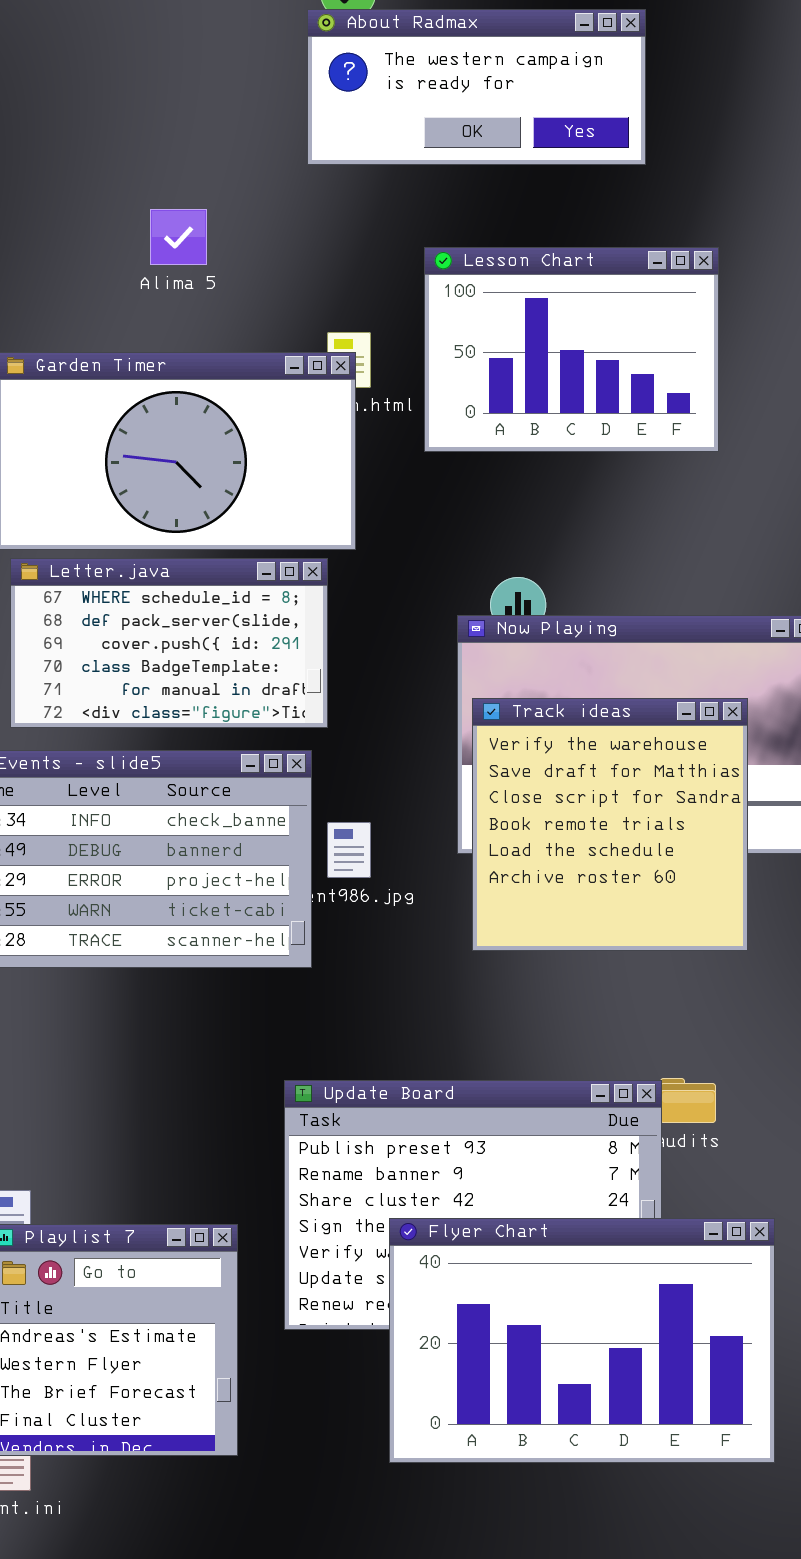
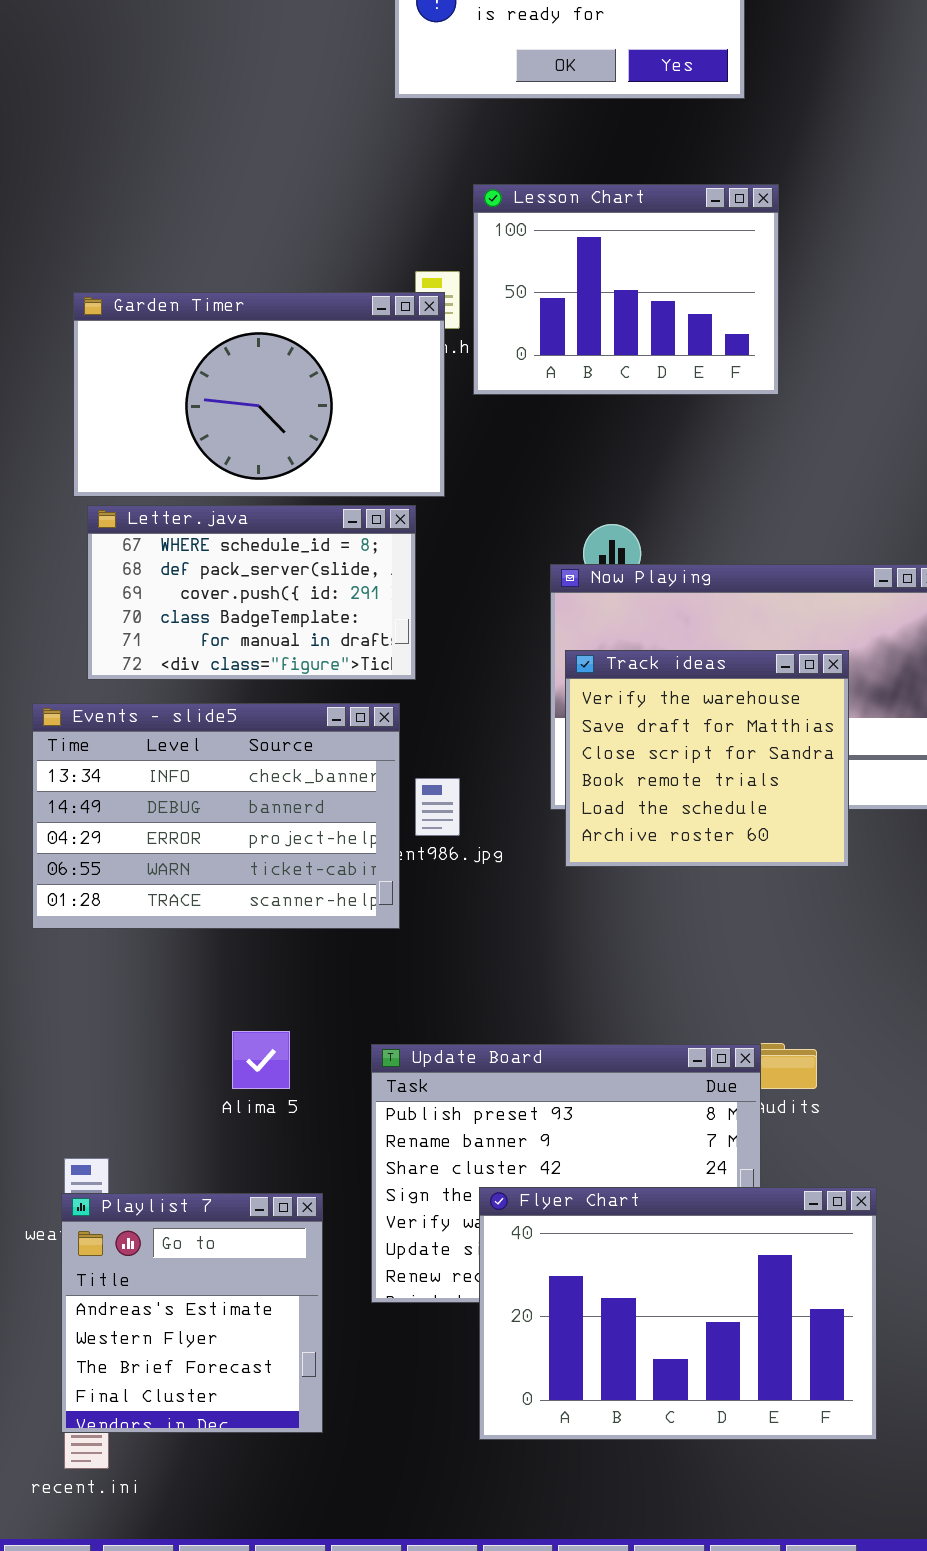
Alima 5: [150,209,207,265] -> [232,1031,290,1089], moved
Lesson Chart: [424,247,719,452] -> [473,184,779,395], moved
Track ideas: [472,698,748,951] -> [565,650,849,867], resized

